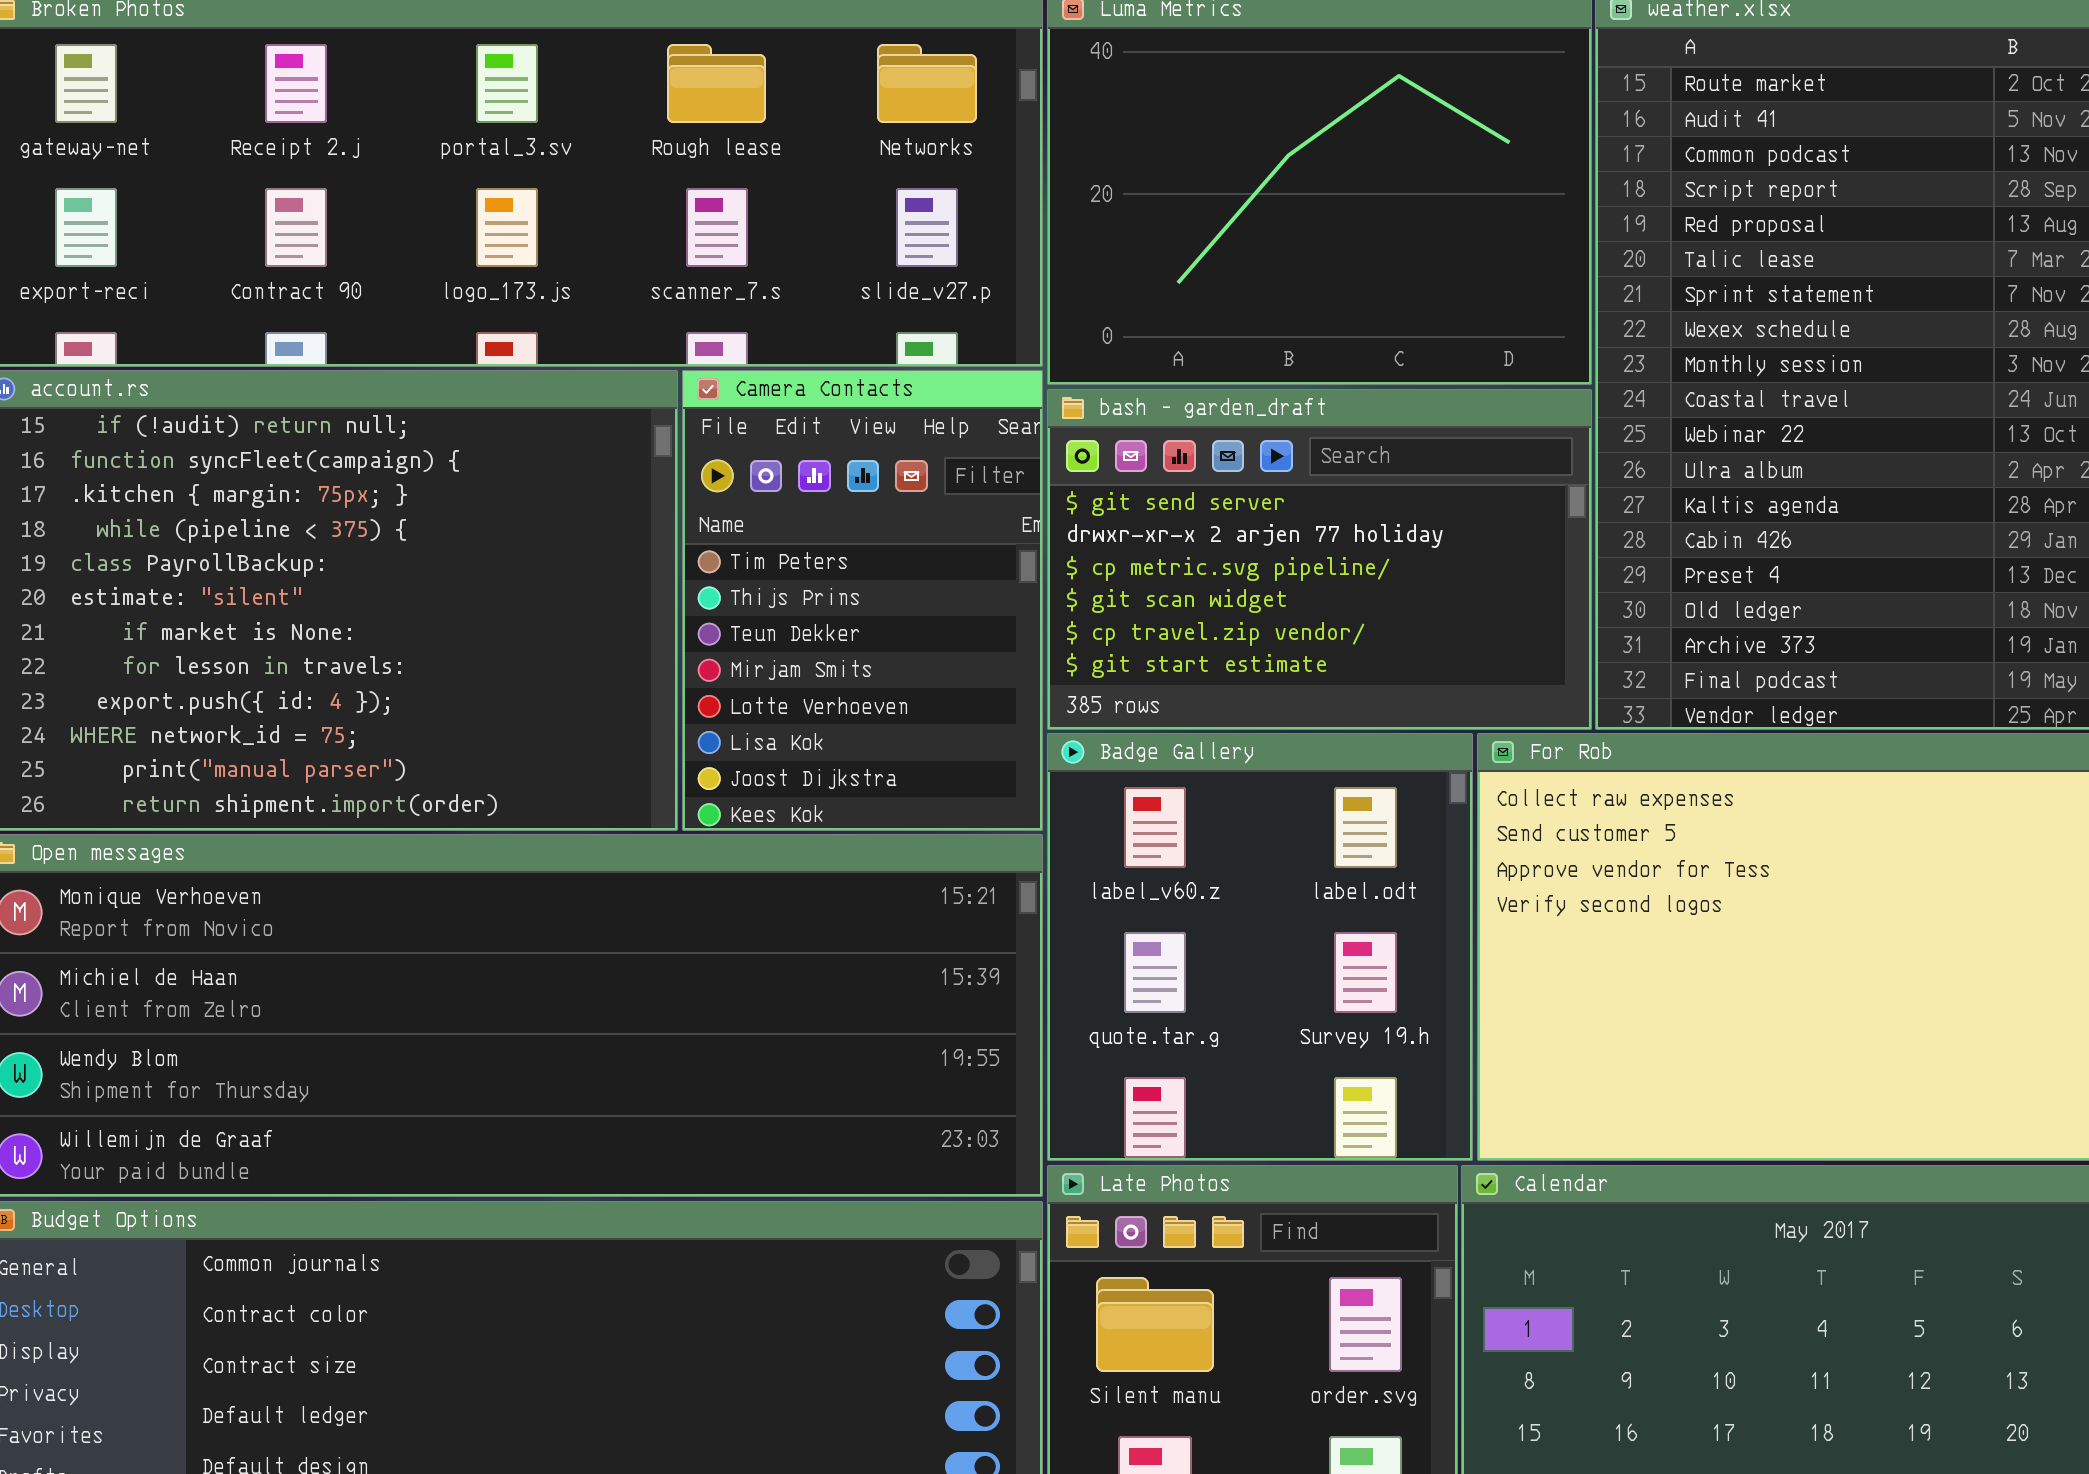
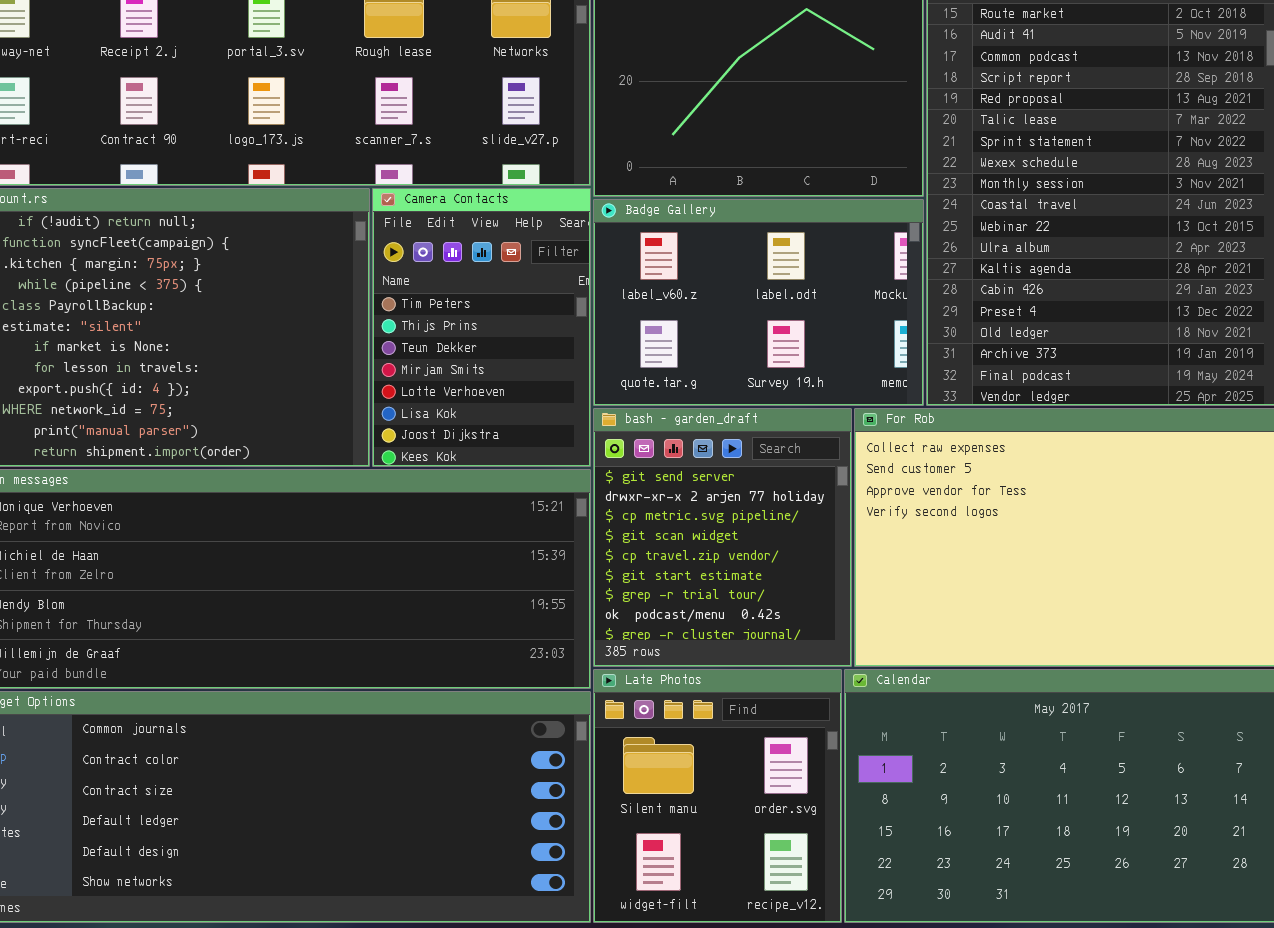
bash - garden_draft: [1047,389,1592,730] -> [593,408,852,667], moved, resized
Badge Gallery: [1047,733,1473,1161] -> [593,199,924,406], moved, resized

